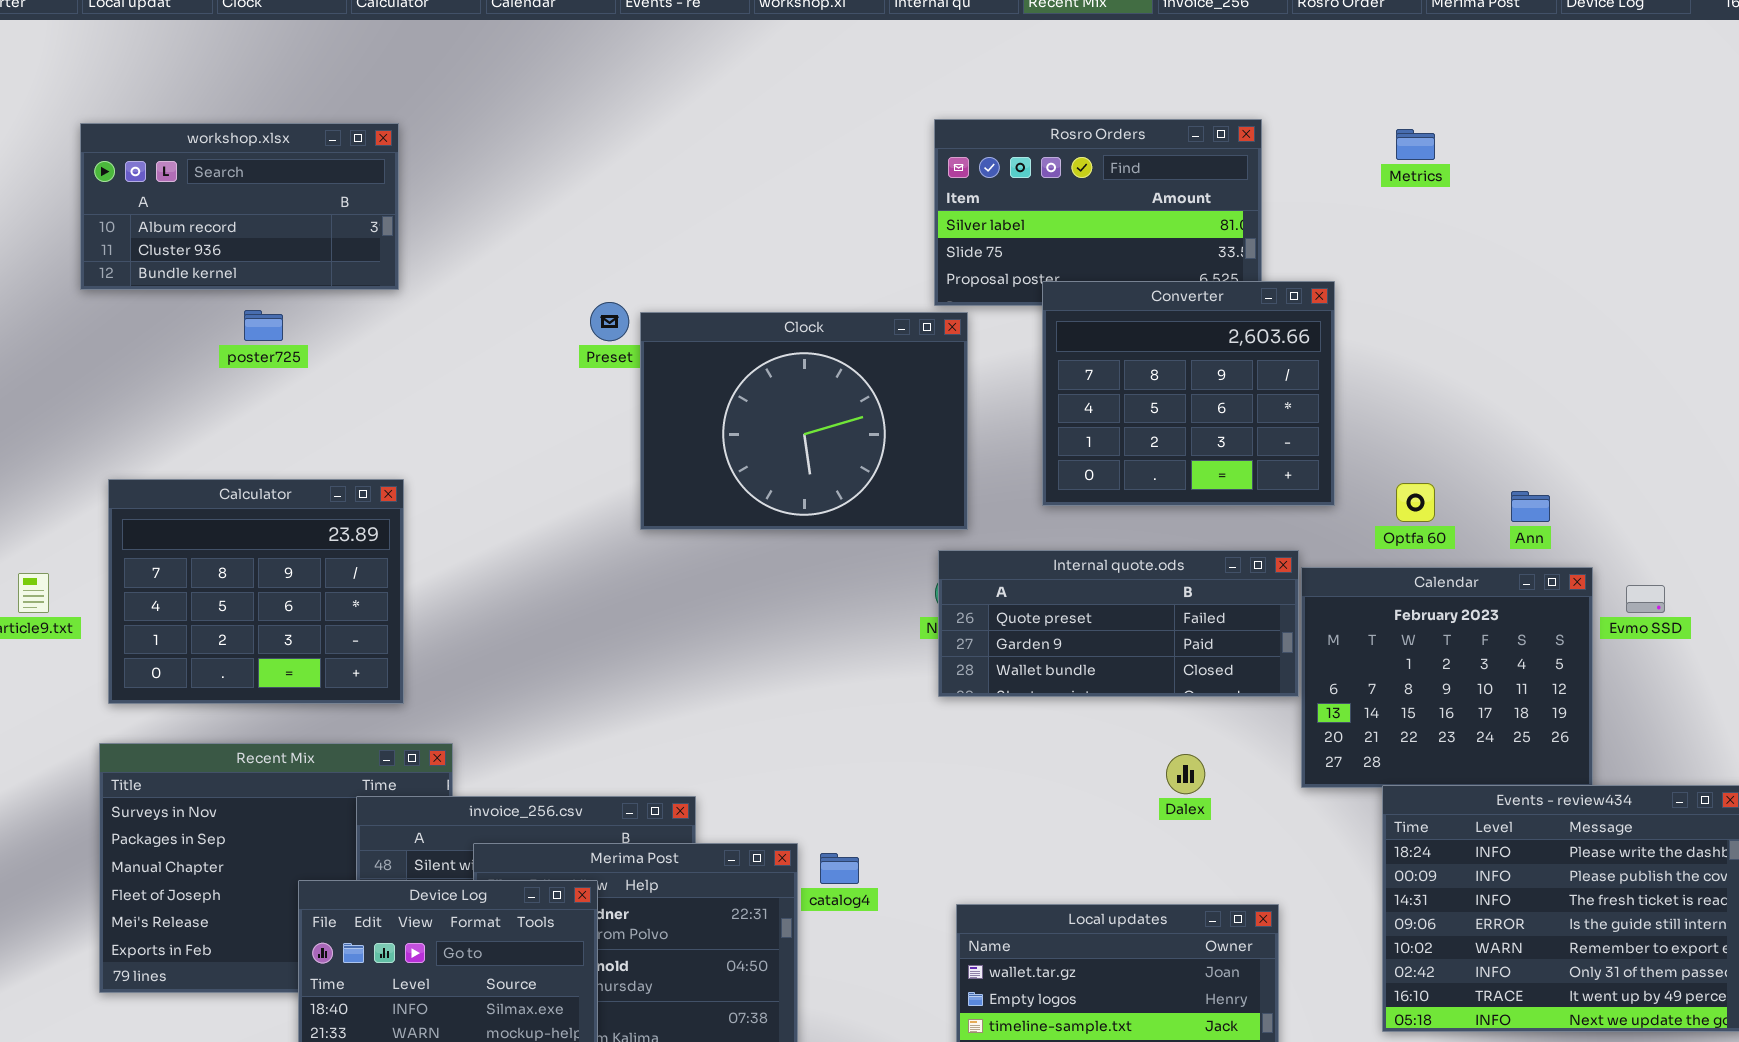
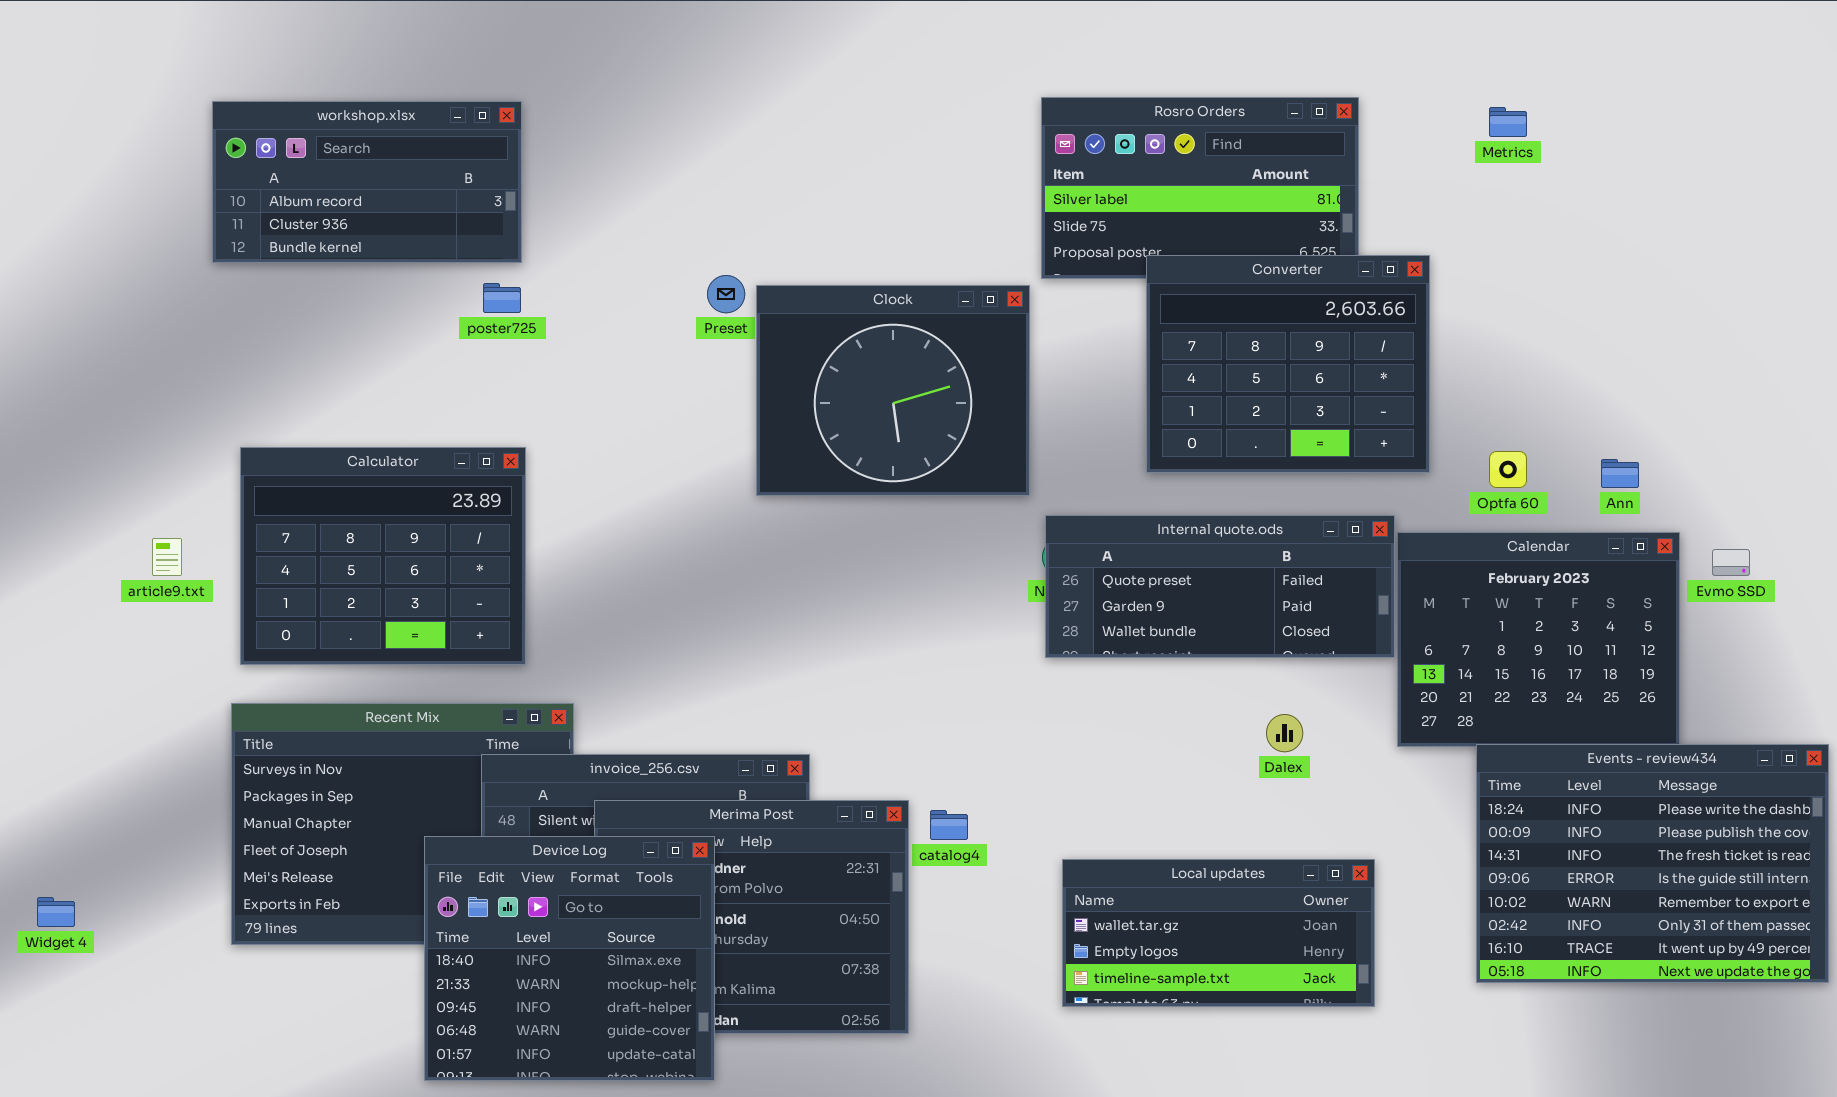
poster725: [244,310,283,341] -> [483,283,521,313], moved
Clock: [640,312,968,530] -> [756,285,1030,496], resized

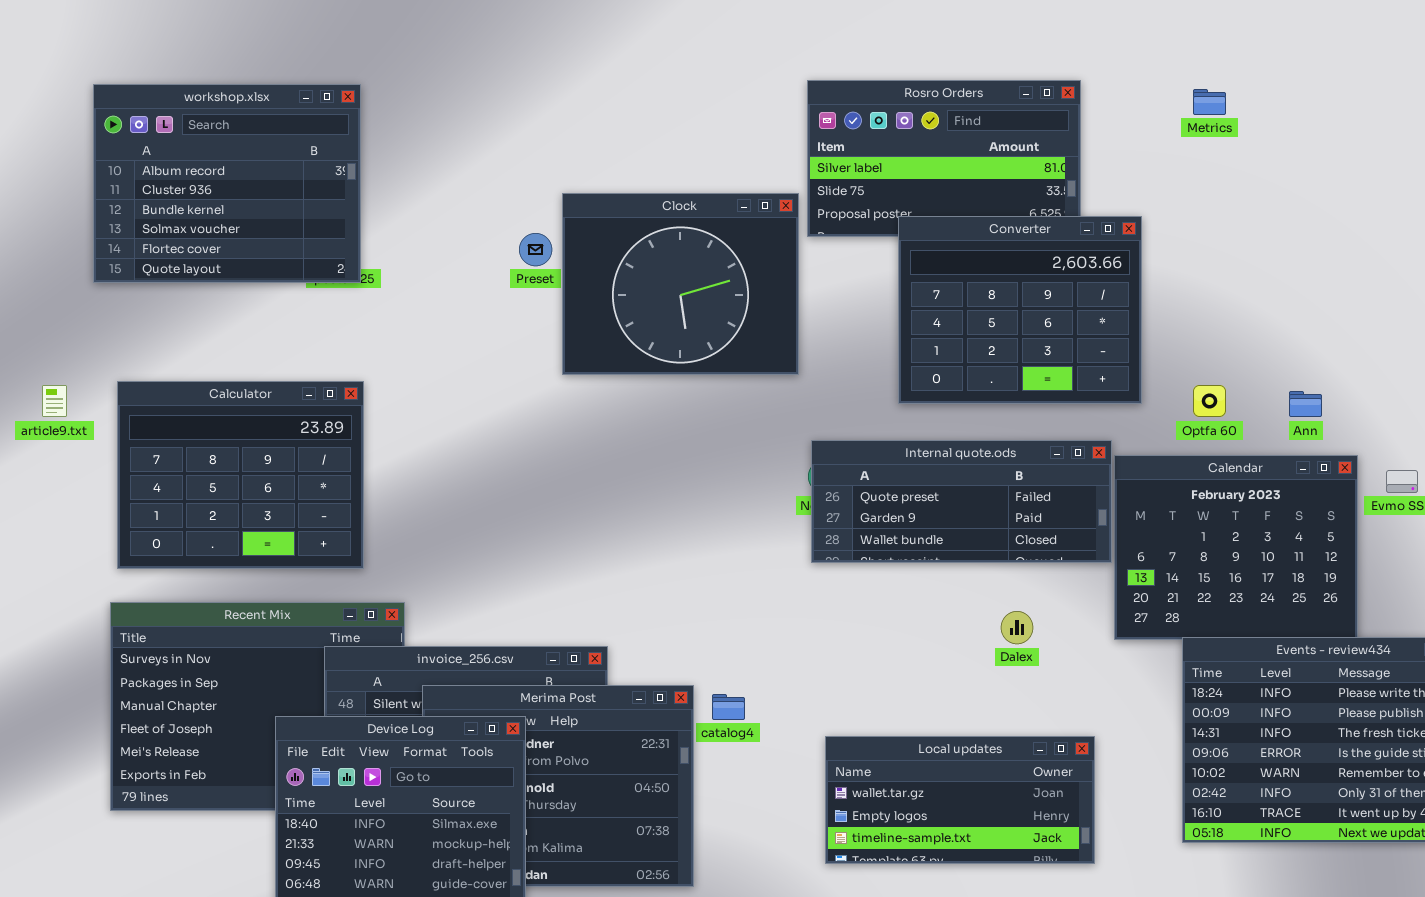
workshop.xlsx: [212,101,522,263] -> [93,84,361,283], resized
Clock: [756,285,1030,496] -> [562,193,799,375], moved
article9.txt: [152,538,182,576] -> [42,385,67,417], moved

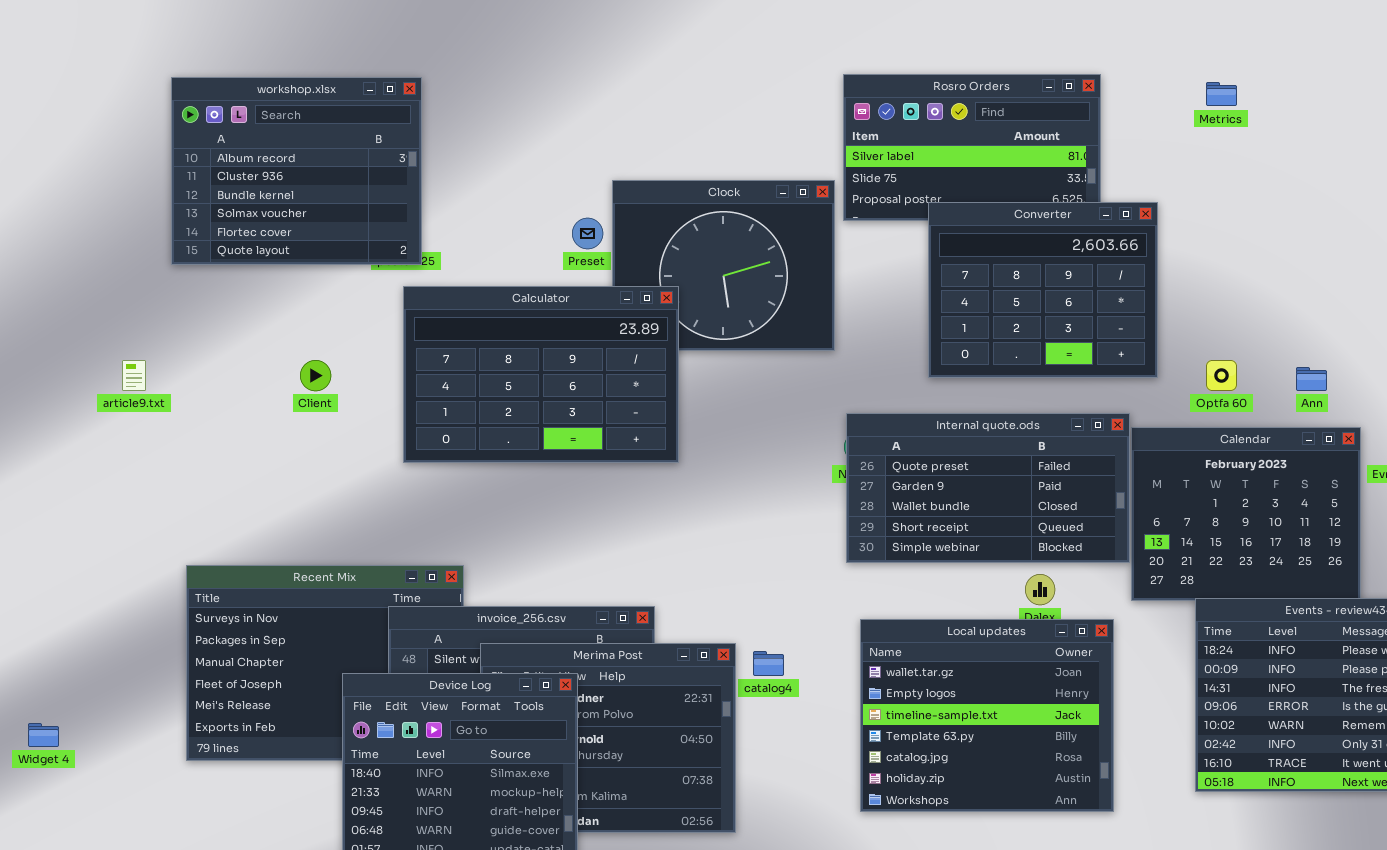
Calculator: [117,381,364,569] -> [403,286,679,463], moved, resized
Internal quote.ods: [811,440,1112,563] -> [846,413,1130,563], resized
Local updates: [825,736,1095,864] -> [860,619,1114,812], resized

